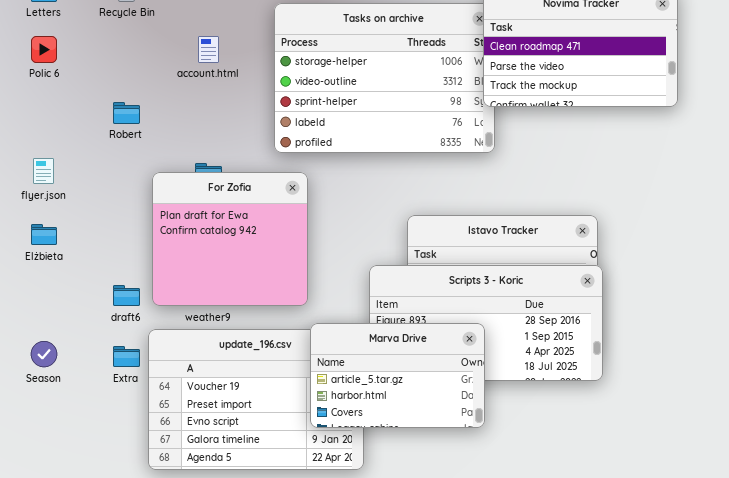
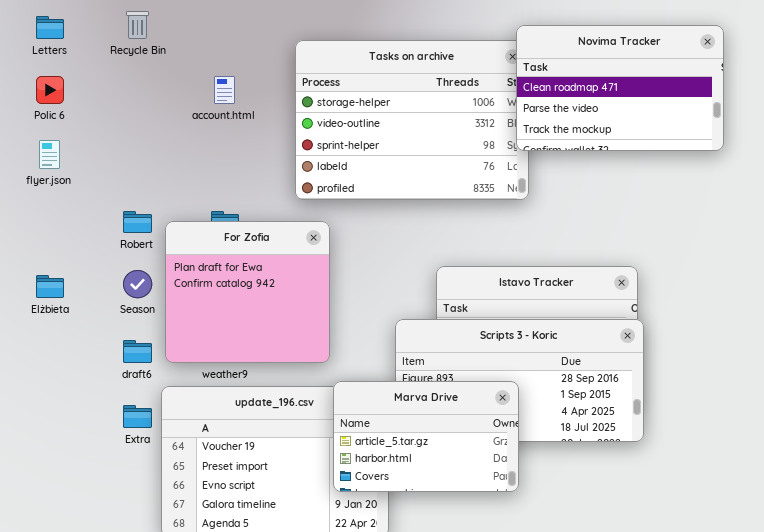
Robert: [113,102,140,124] -> [123,211,152,233], moved
flyer.json: [33,158,54,184] -> [39,140,60,169], moved
Season: [31,341,57,367] -> [123,270,152,298], moved

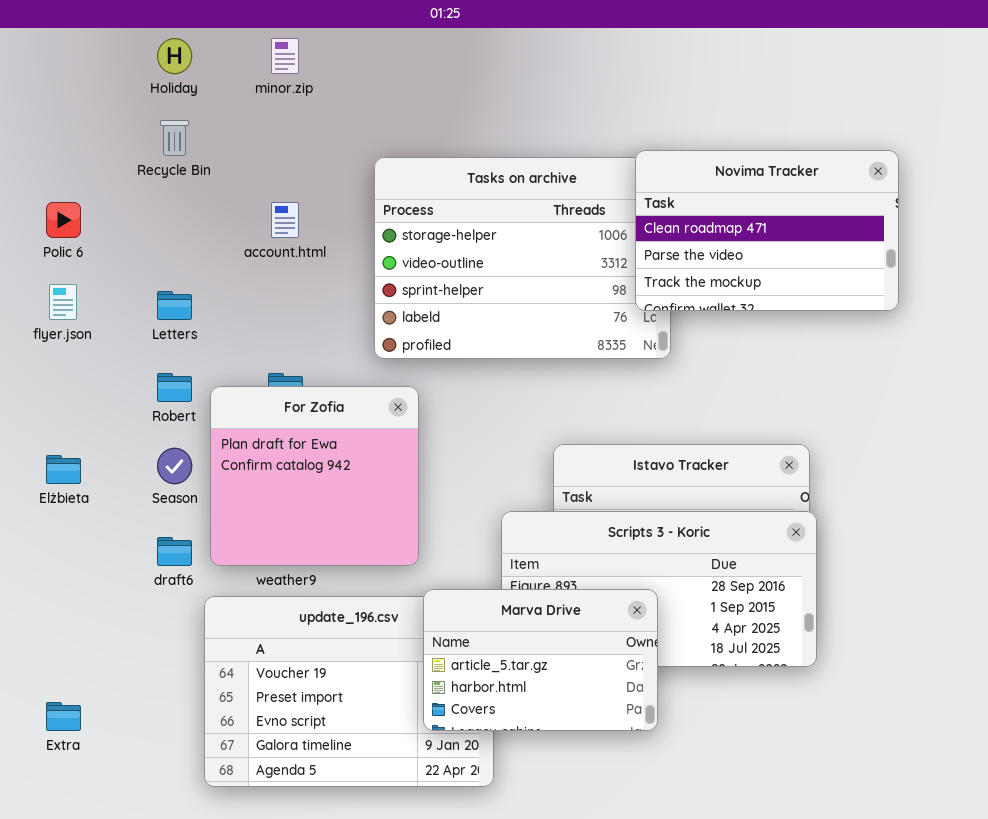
Letters: [36,16,64,39] -> [157,291,192,320], moved
Novima Tracker: [516,25,724,151] -> [635,150,899,311], moved
Extra: [123,405,152,428] -> [46,702,81,731], moved

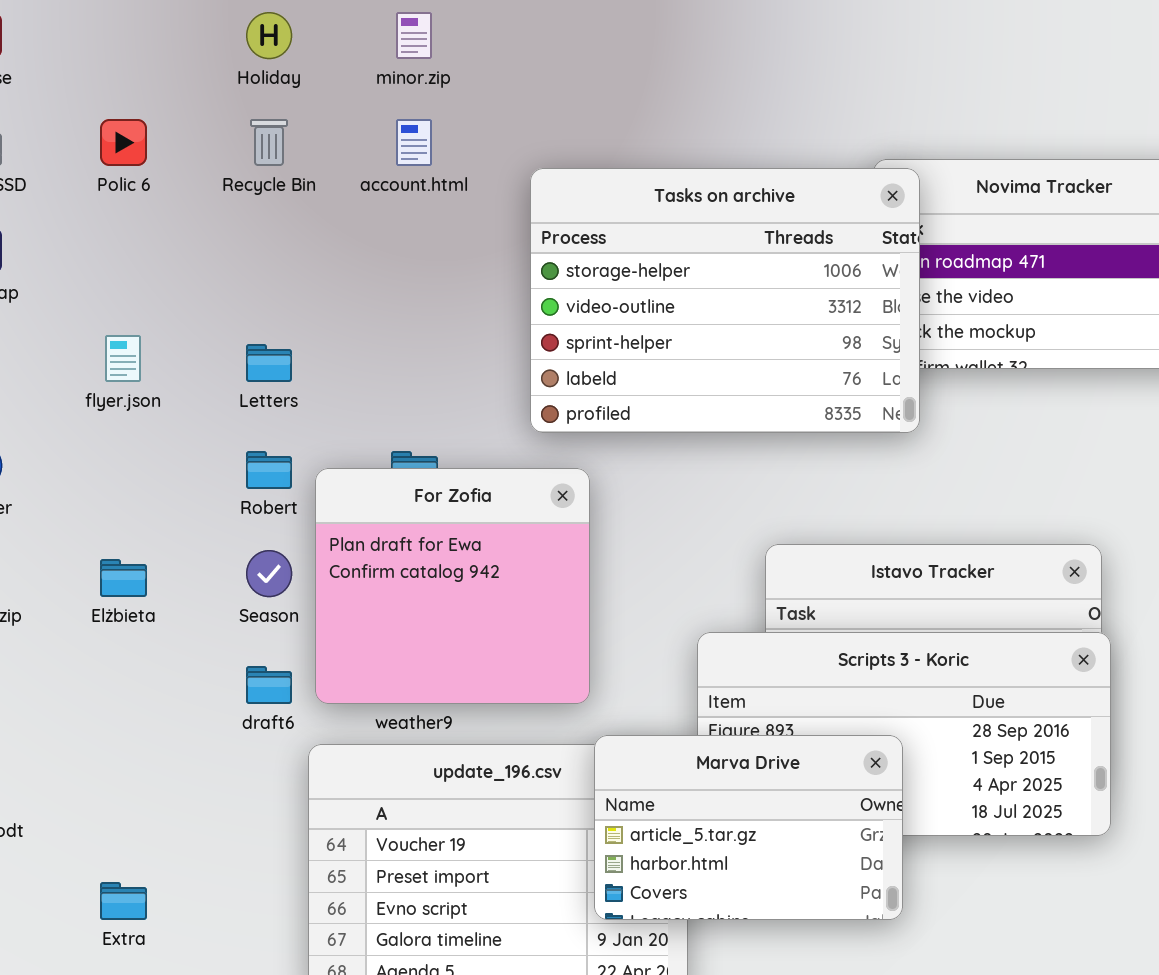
Tasks on archive: [374,157,671,359] -> [530,168,920,433], raised
Polic 6: [46,202,81,238] -> [100,119,147,166], moved
account.html: [271,202,299,238] -> [396,119,432,166], moved

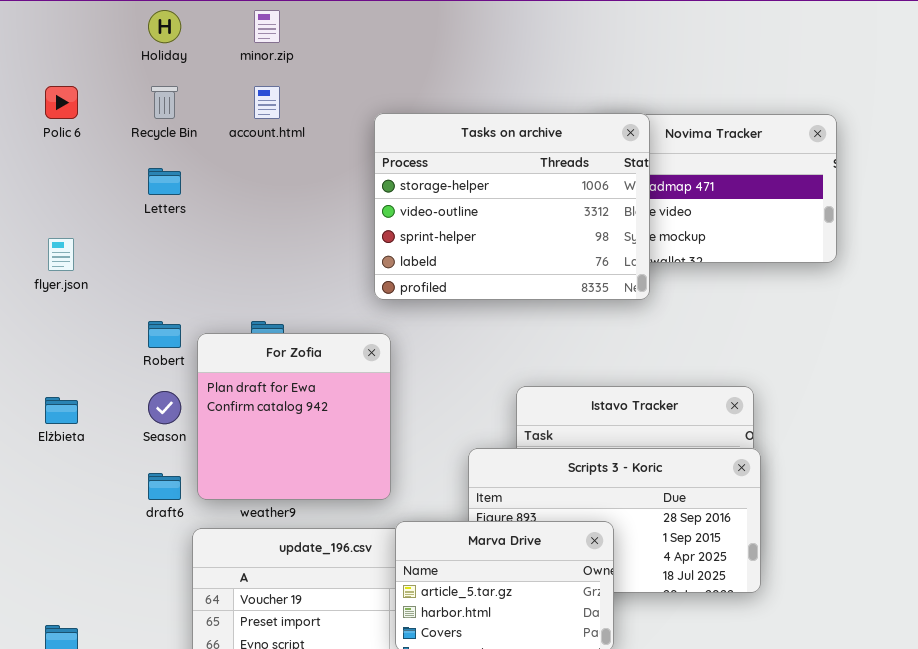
Tasks on archive: [530,168,920,433] -> [374,113,650,300], moved
Letters: [246,344,292,382] -> [148,168,181,195], moved

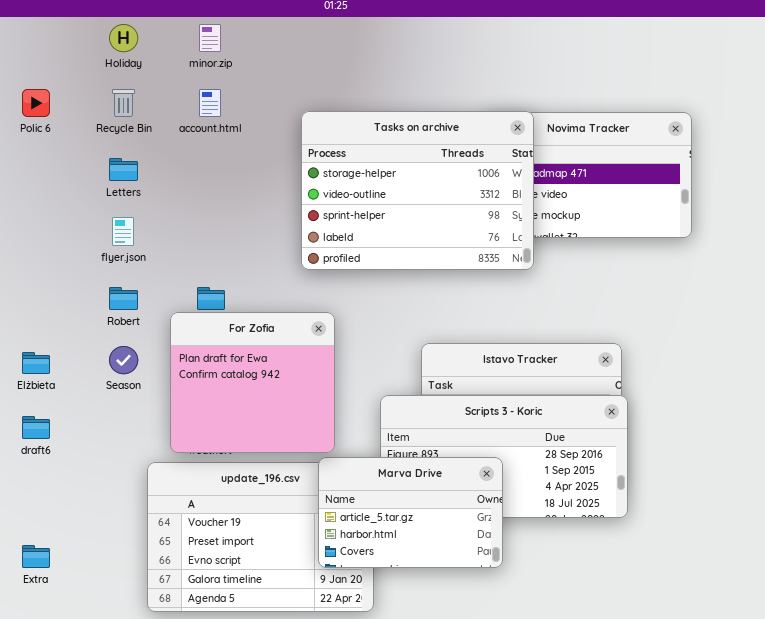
flyer.json: [48,238,74,271] -> [112,217,134,246], moved
For Zofia: [197,333,391,500] -> [170,312,335,453], moved
draft6: [148,473,181,500] -> [22,416,50,439], moved

